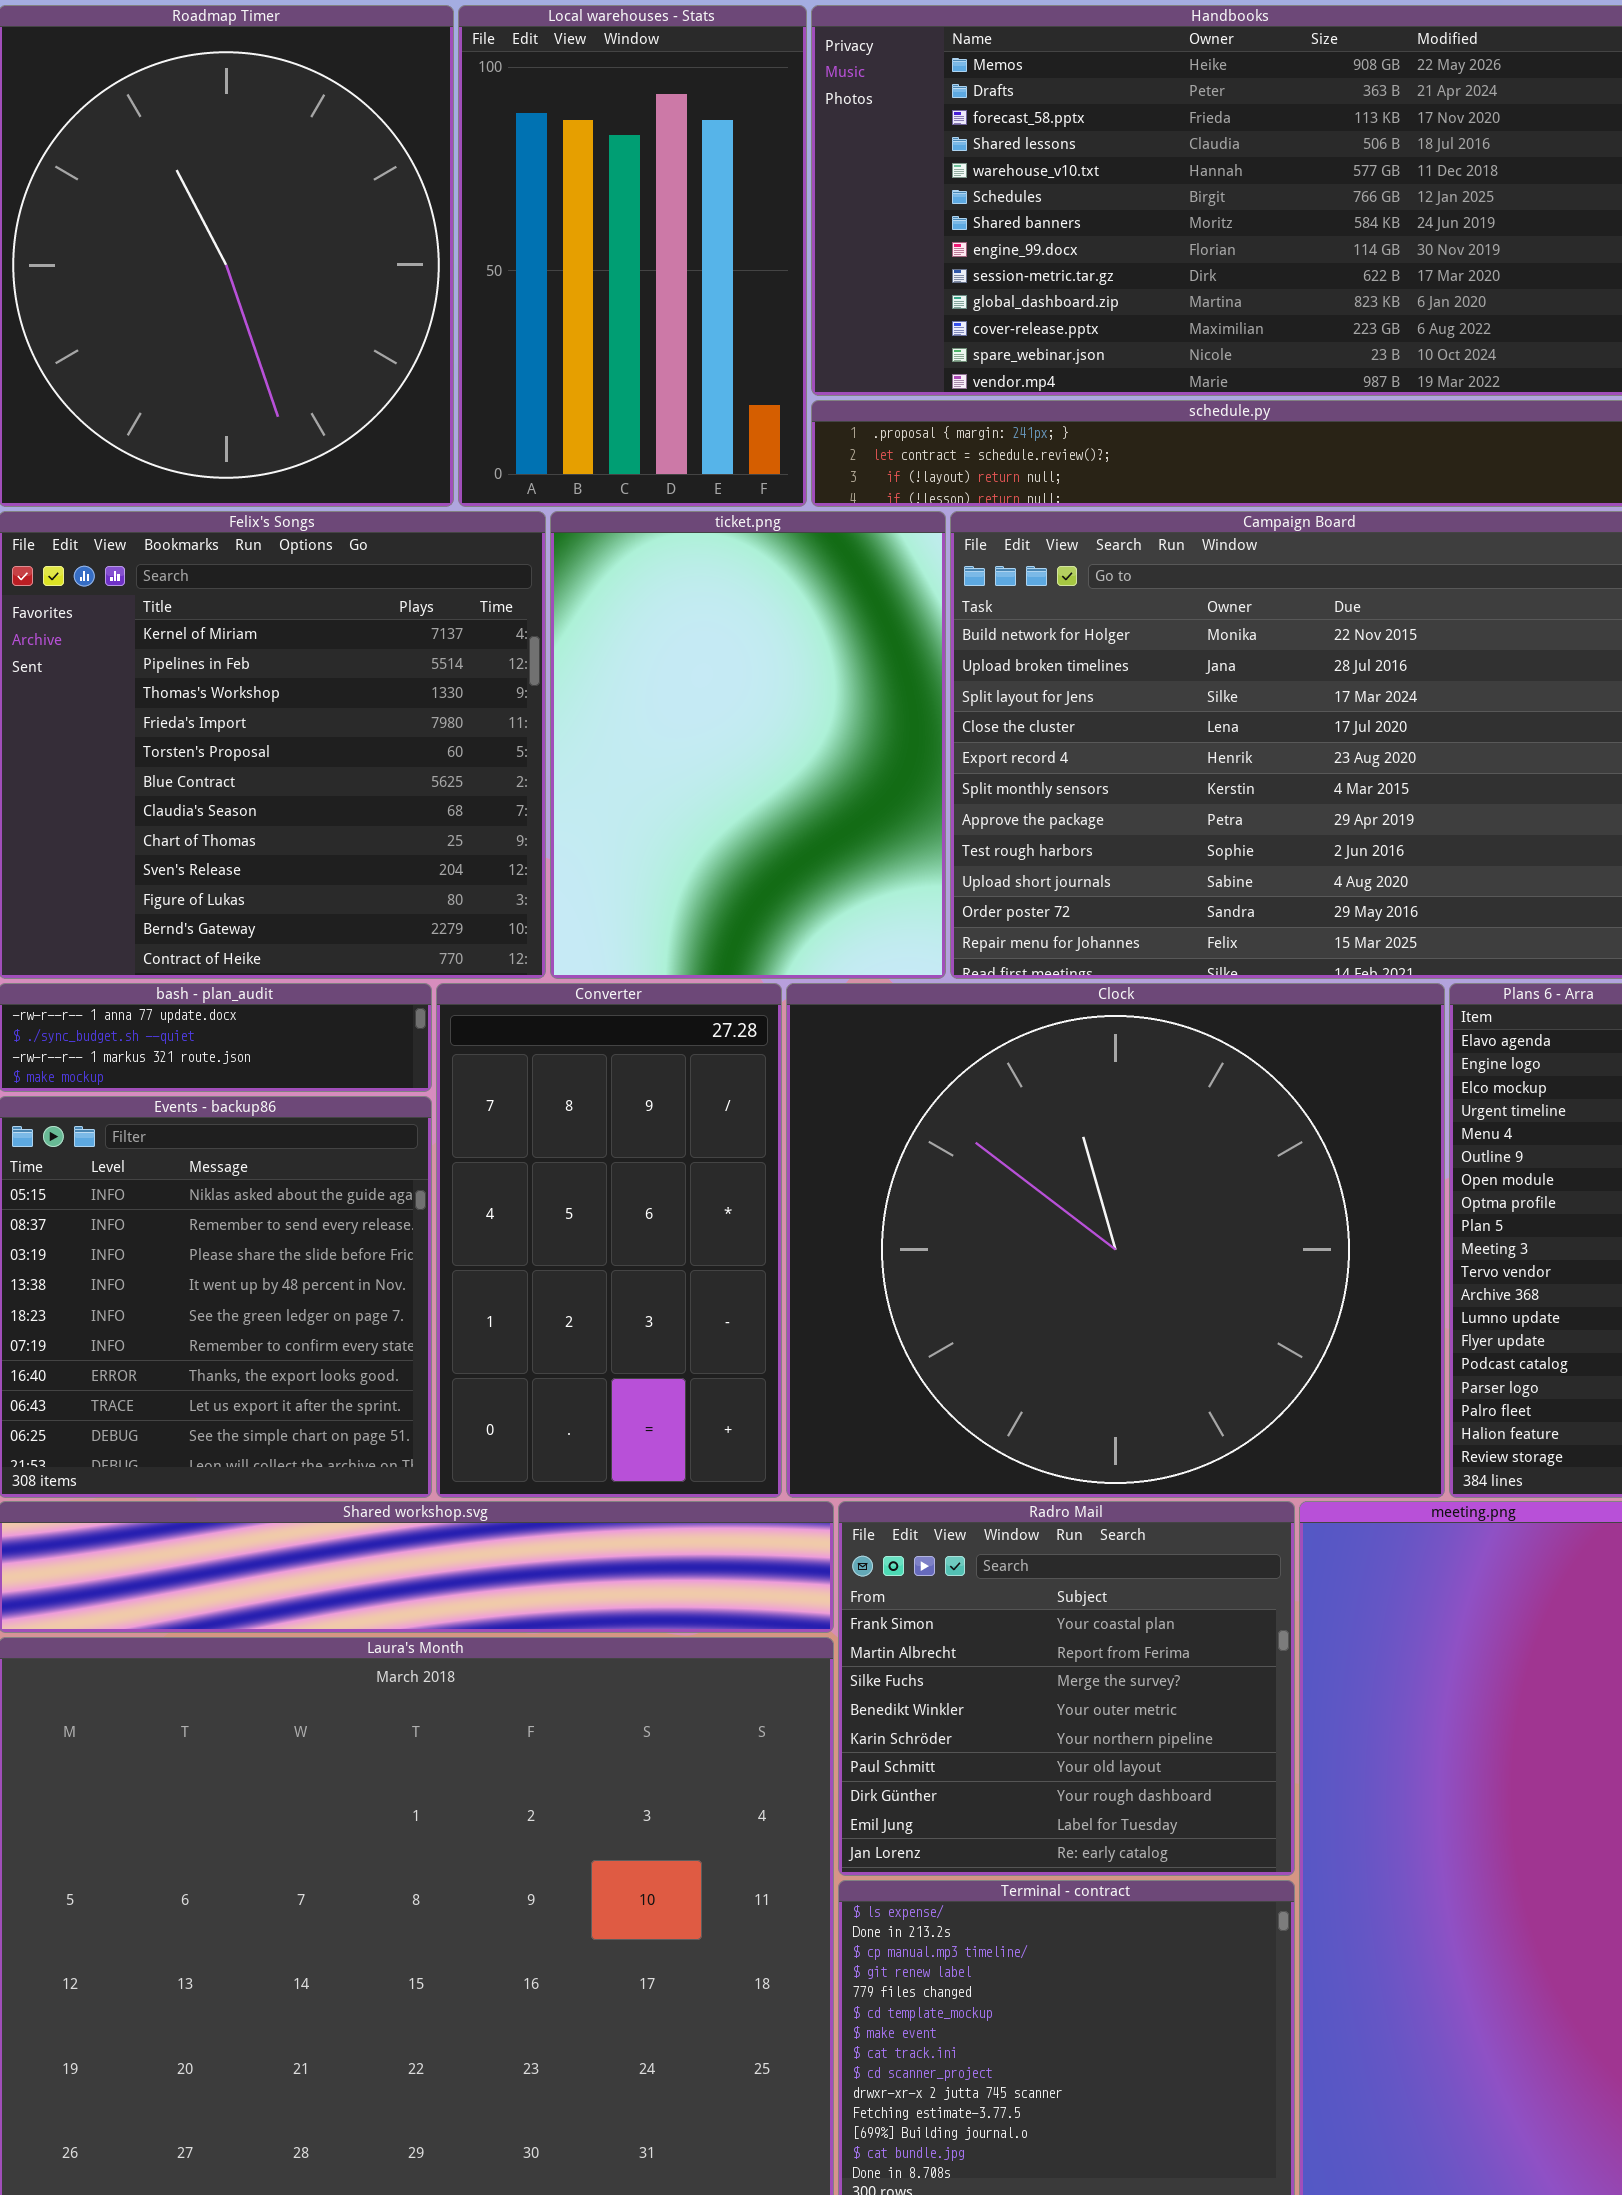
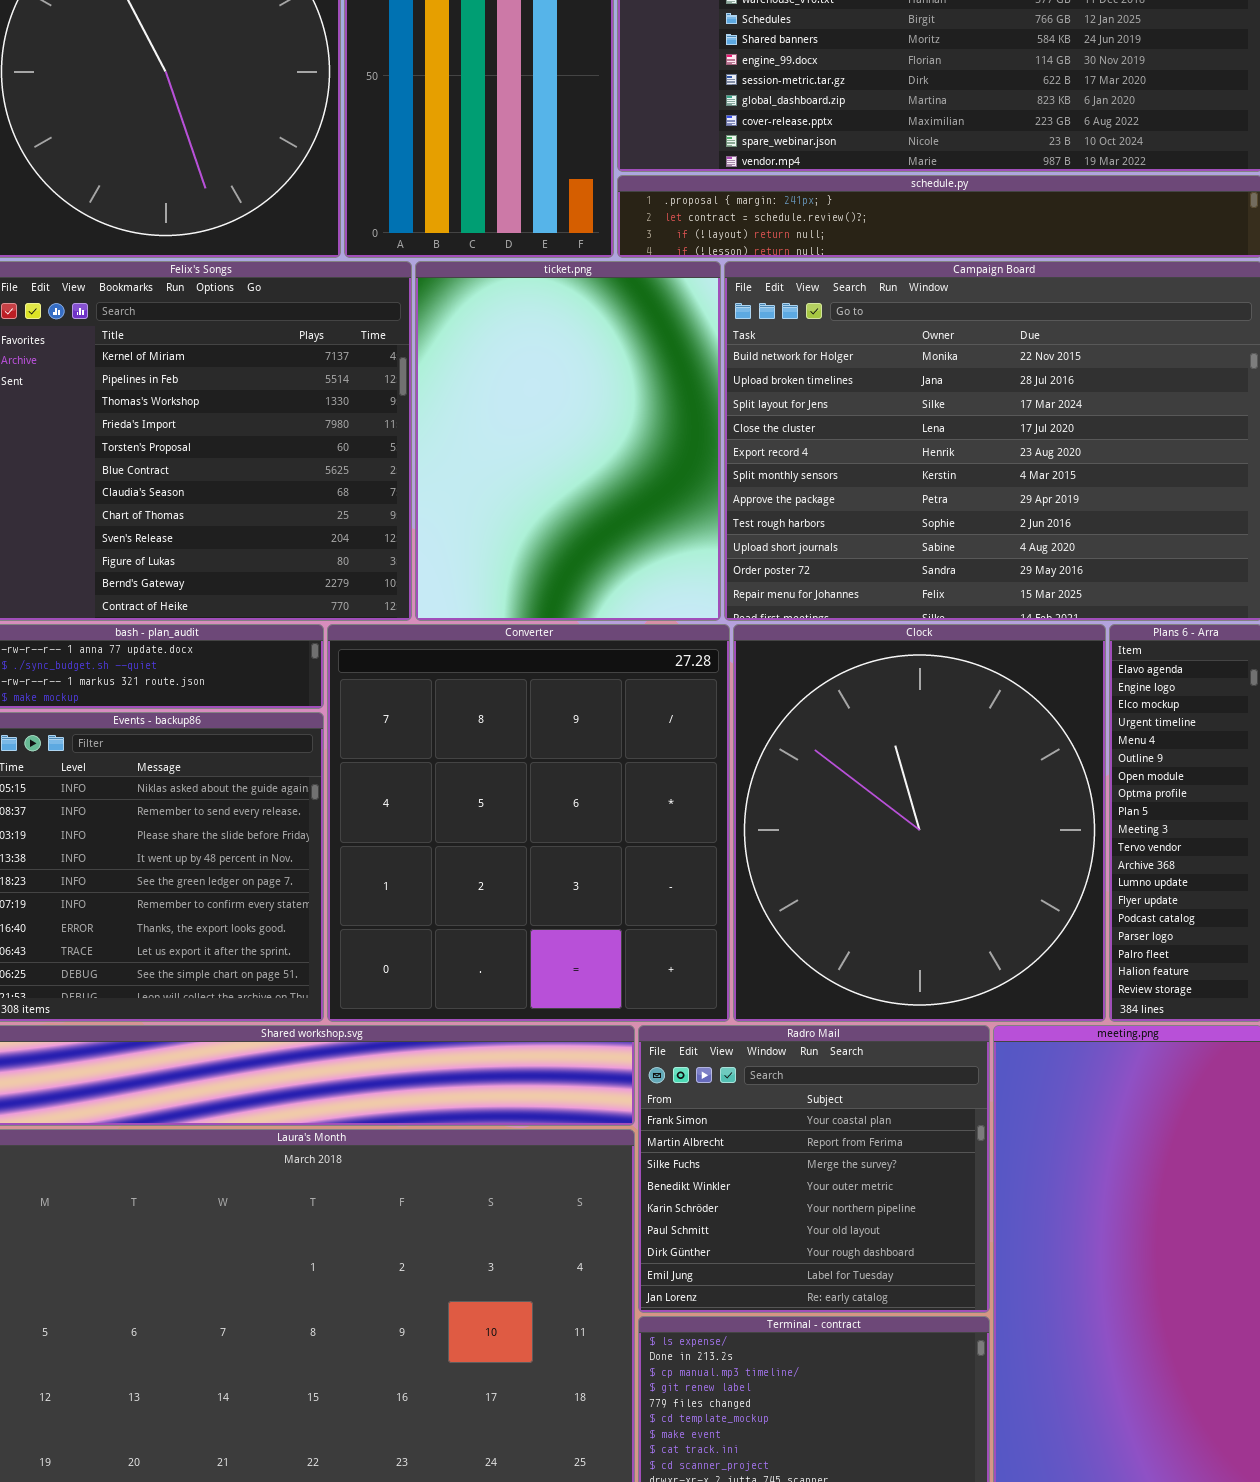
Converter: [436,983,782,1498] -> [327,624,730,1022], resized
Clock: [786,983,1445,1498] -> [733,624,1106,1022], resized

